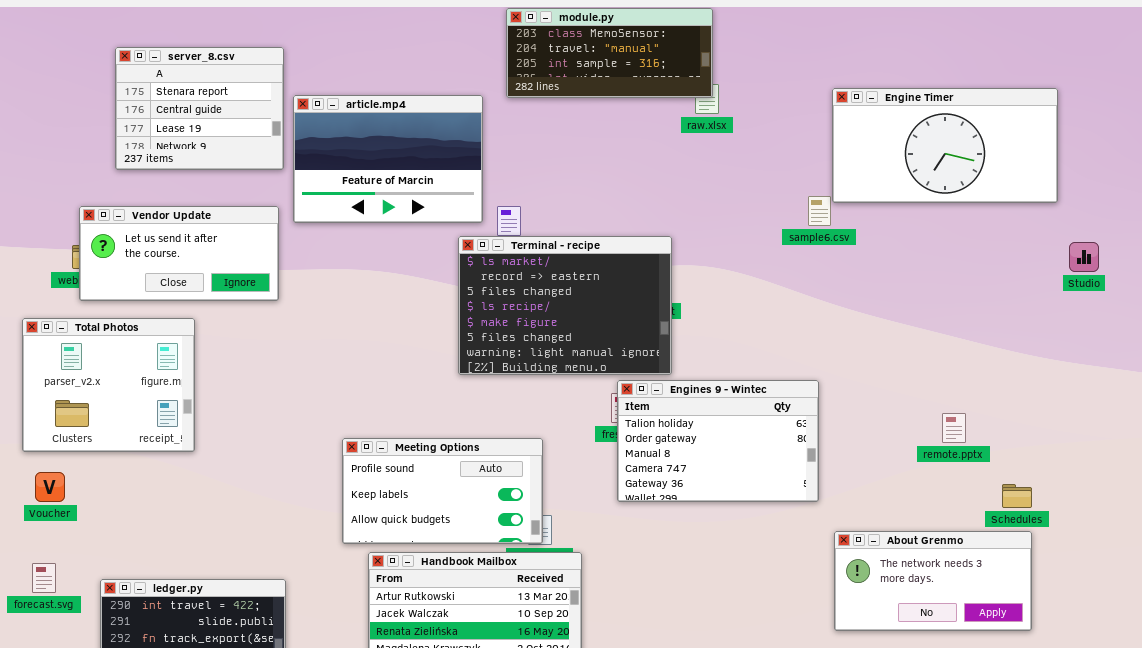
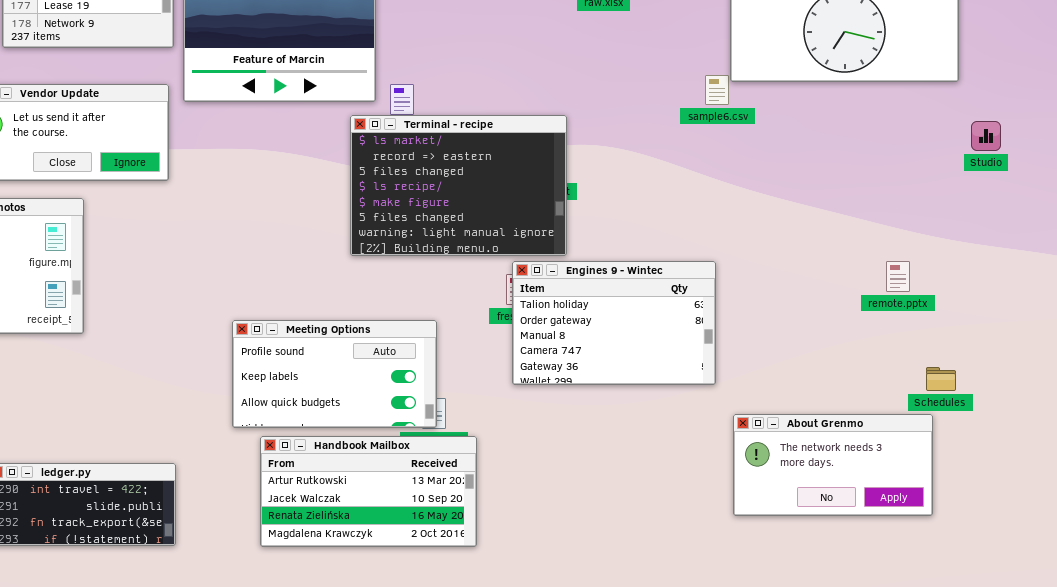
remote.pptx: [942,413,966,443] -> [886,261,910,292], moved
Schedules: [1002,484,1032,508] -> [926,367,956,391], moved

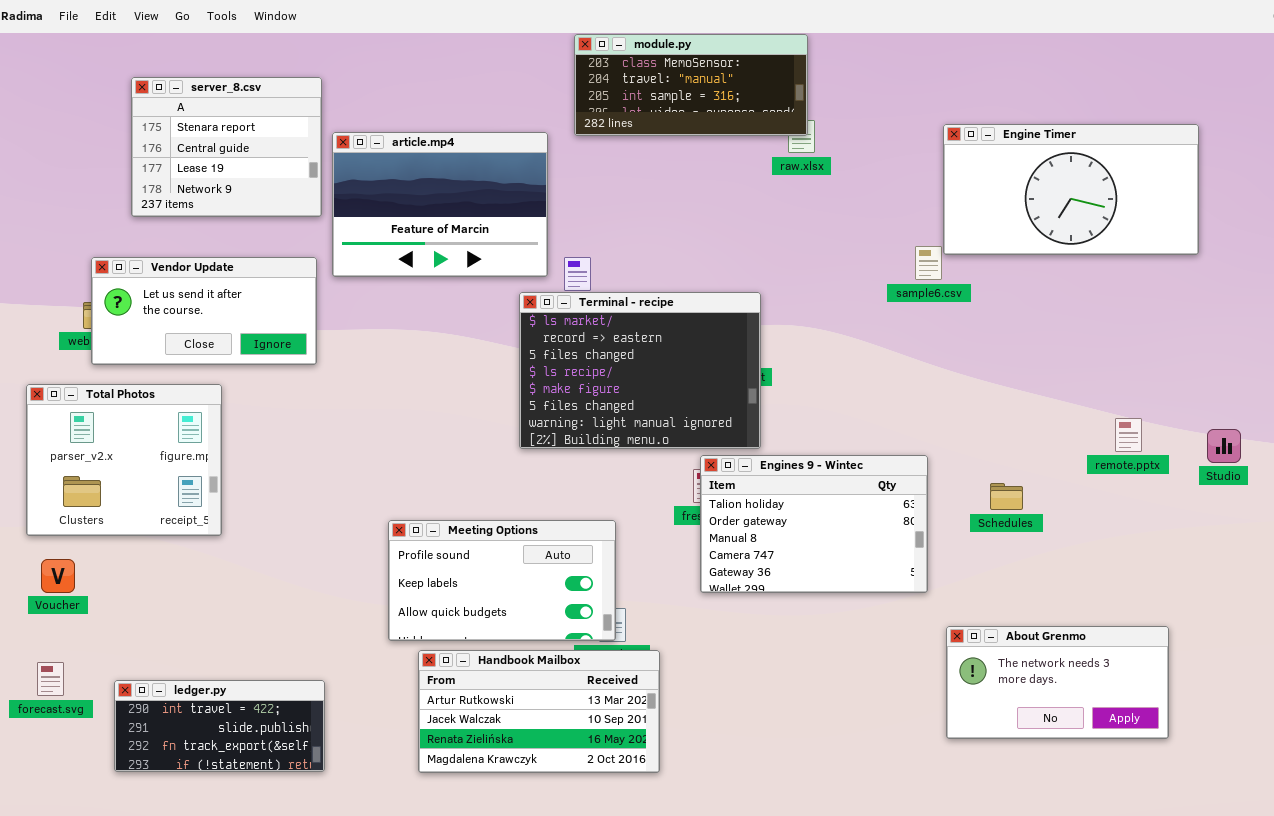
Studio: [971,121,1001,151] -> [1207,429,1241,463], moved
remote.pptx: [886,261,910,292] -> [1115,418,1142,452], moved
Schedules: [926,367,956,391] -> [990,483,1023,510], moved

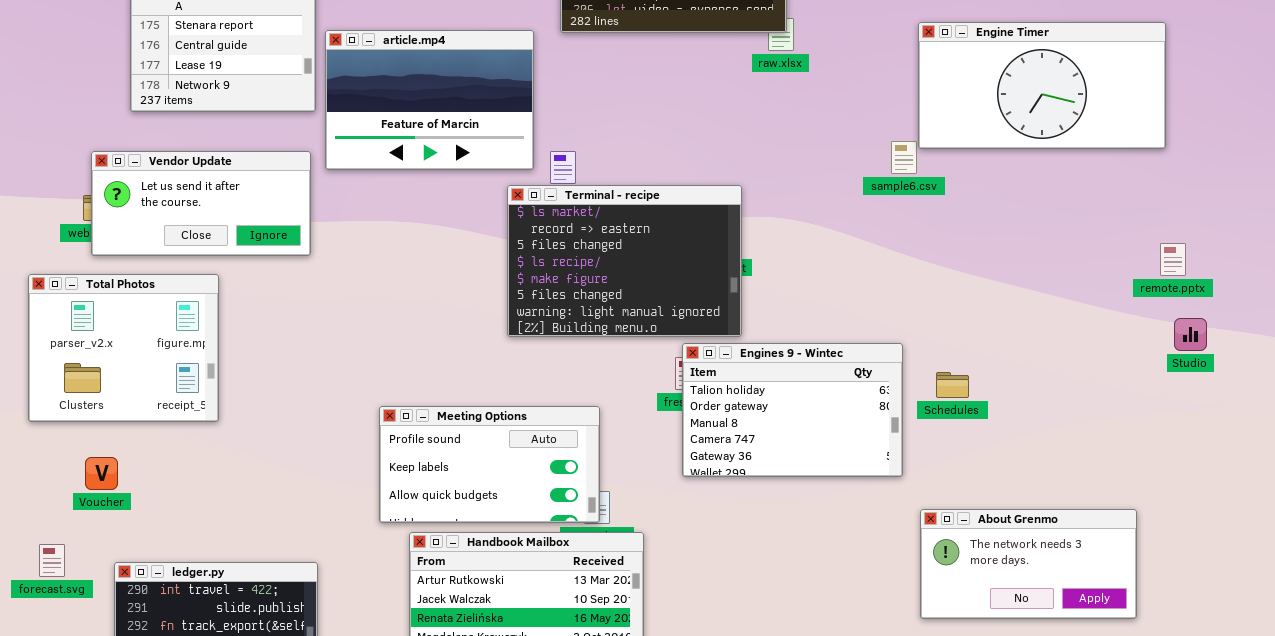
remote.pptx: [1115,418,1142,452] -> [1160,243,1186,276], moved
Schedules: [990,483,1023,510] -> [936,372,969,398], moved
Voucher: [41,559,75,593] -> [85,457,118,490], moved

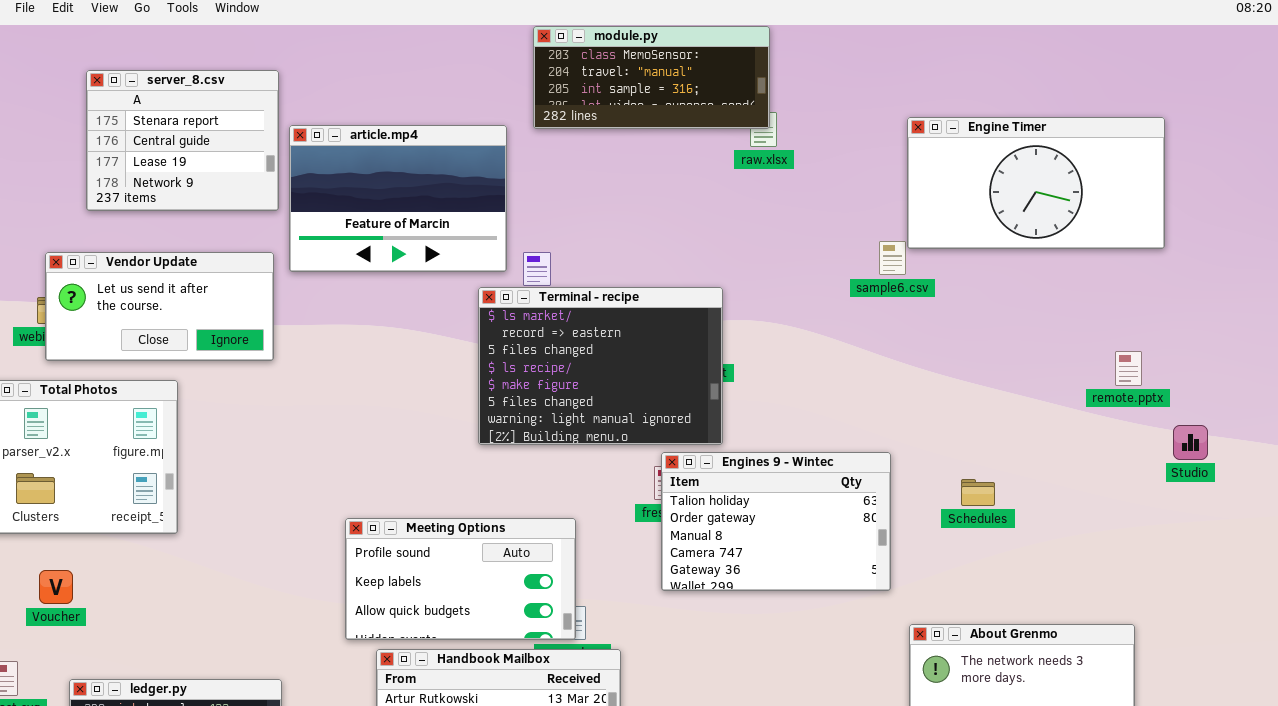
remote.pptx: [1160,243,1186,276] -> [1115,351,1142,386], moved
Schedules: [936,372,969,398] -> [961,479,995,506], moved

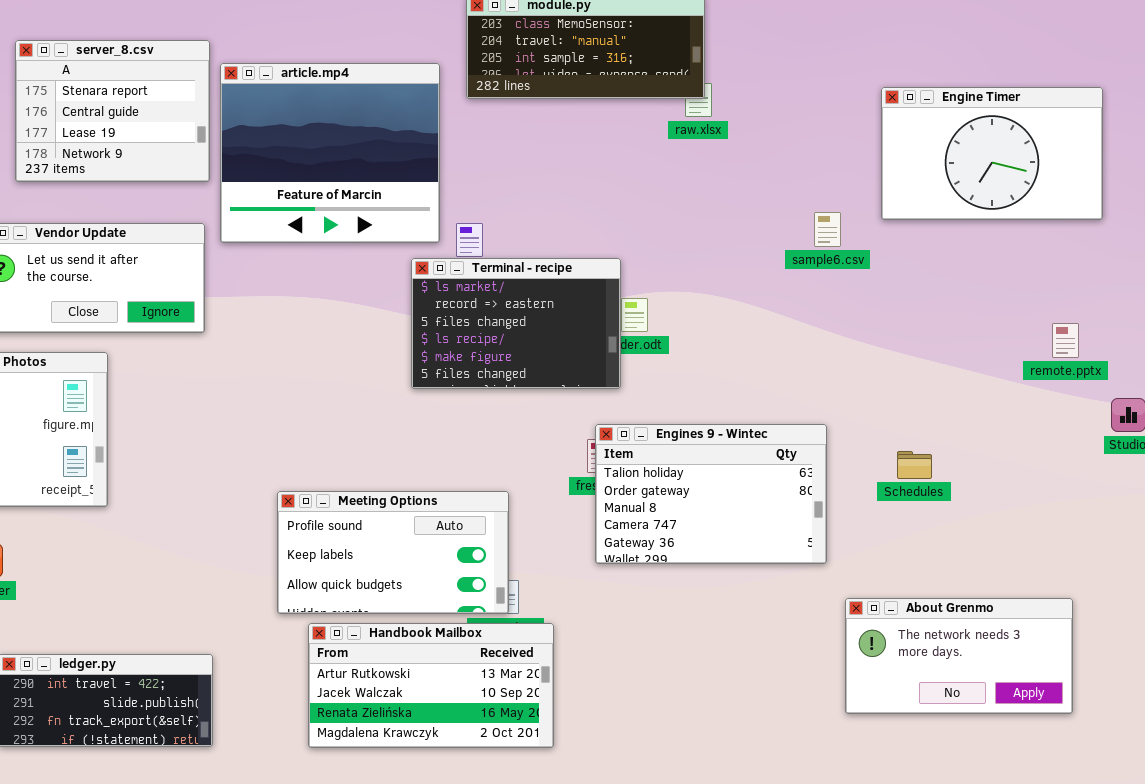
Engine Timer: [907,117,1165,249] -> [881,87,1103,220], resized
article.mp4: [289,125,507,272] -> [220,63,440,243], resized
Terminal - recipe: [478,287,723,445] -> [411,258,621,389], resized

